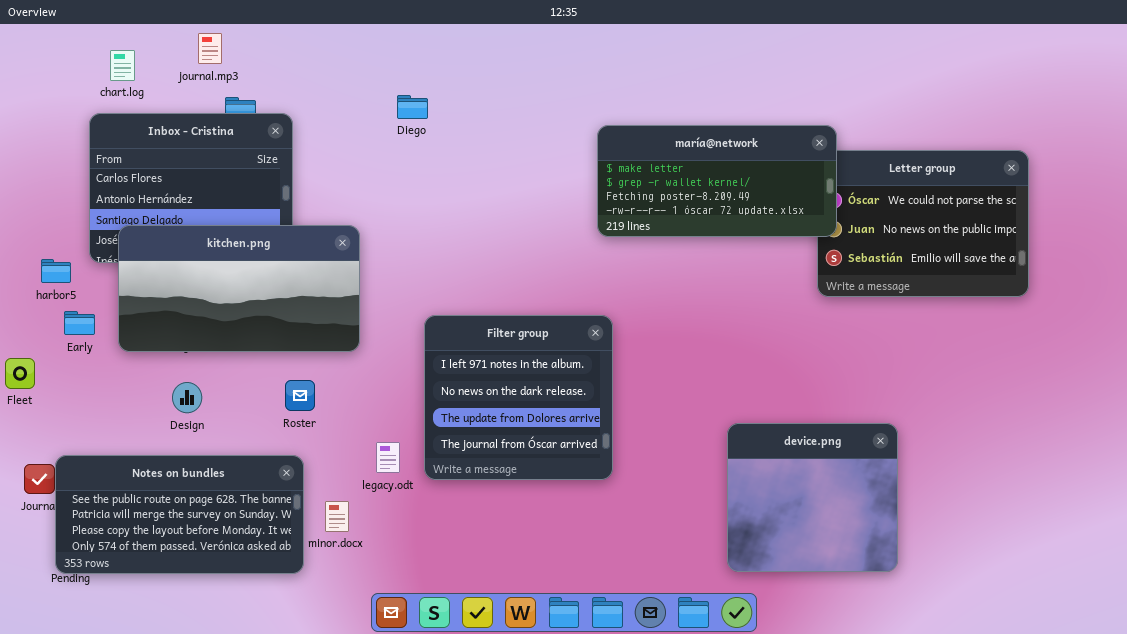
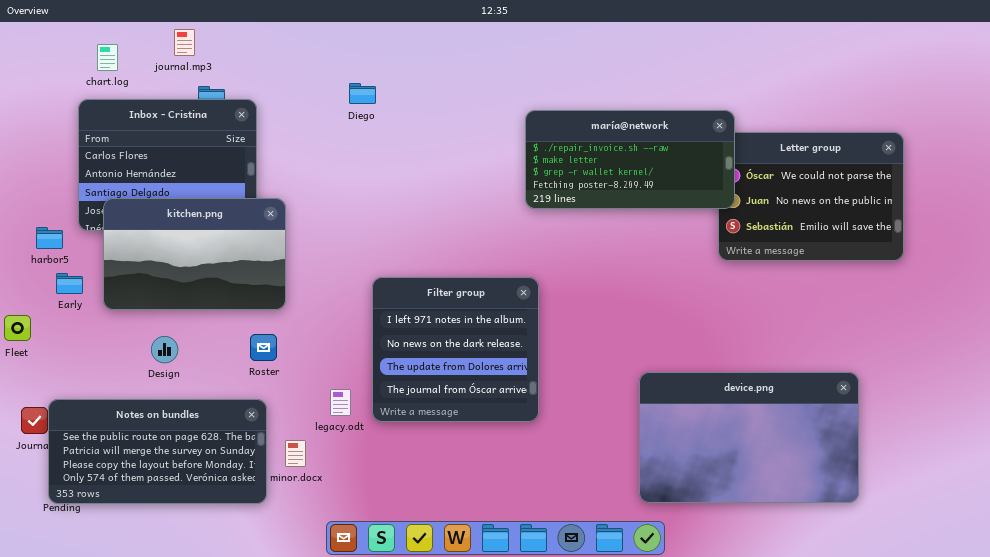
maría@network: [597,125,837,237] -> [525,110,735,209], scrolled up 1 row
kitchen.png: [118,225,360,352] -> [103,198,286,310], resized
device.png: [727,423,898,572] -> [639,372,859,503], resized

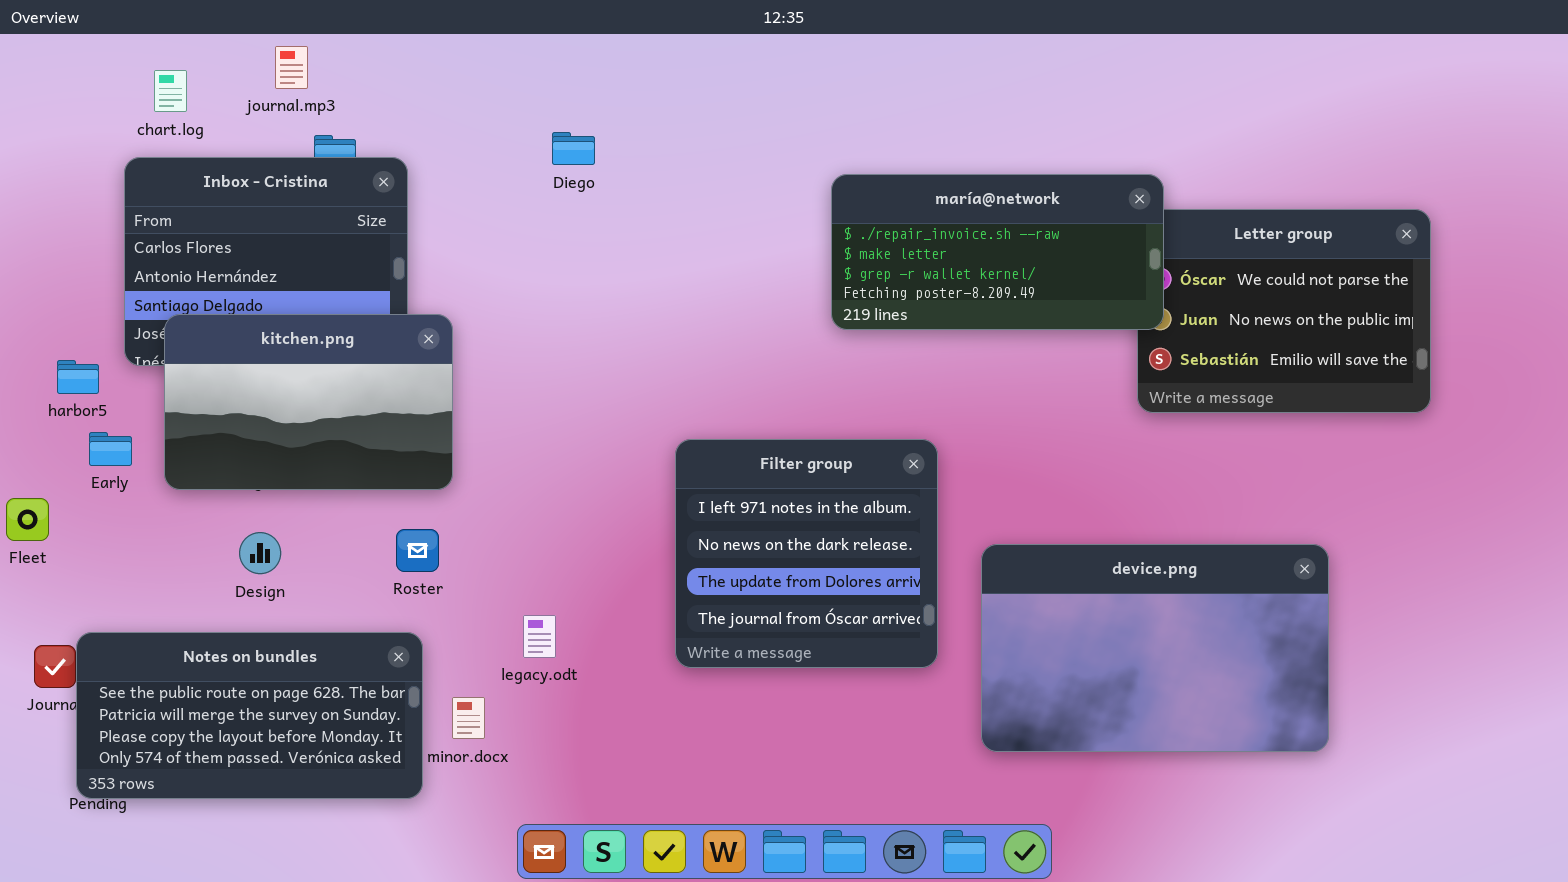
Filter group: [372,277,539,422] -> [675,439,938,668], moved
device.png: [639,372,859,503] -> [981,544,1329,752], moved

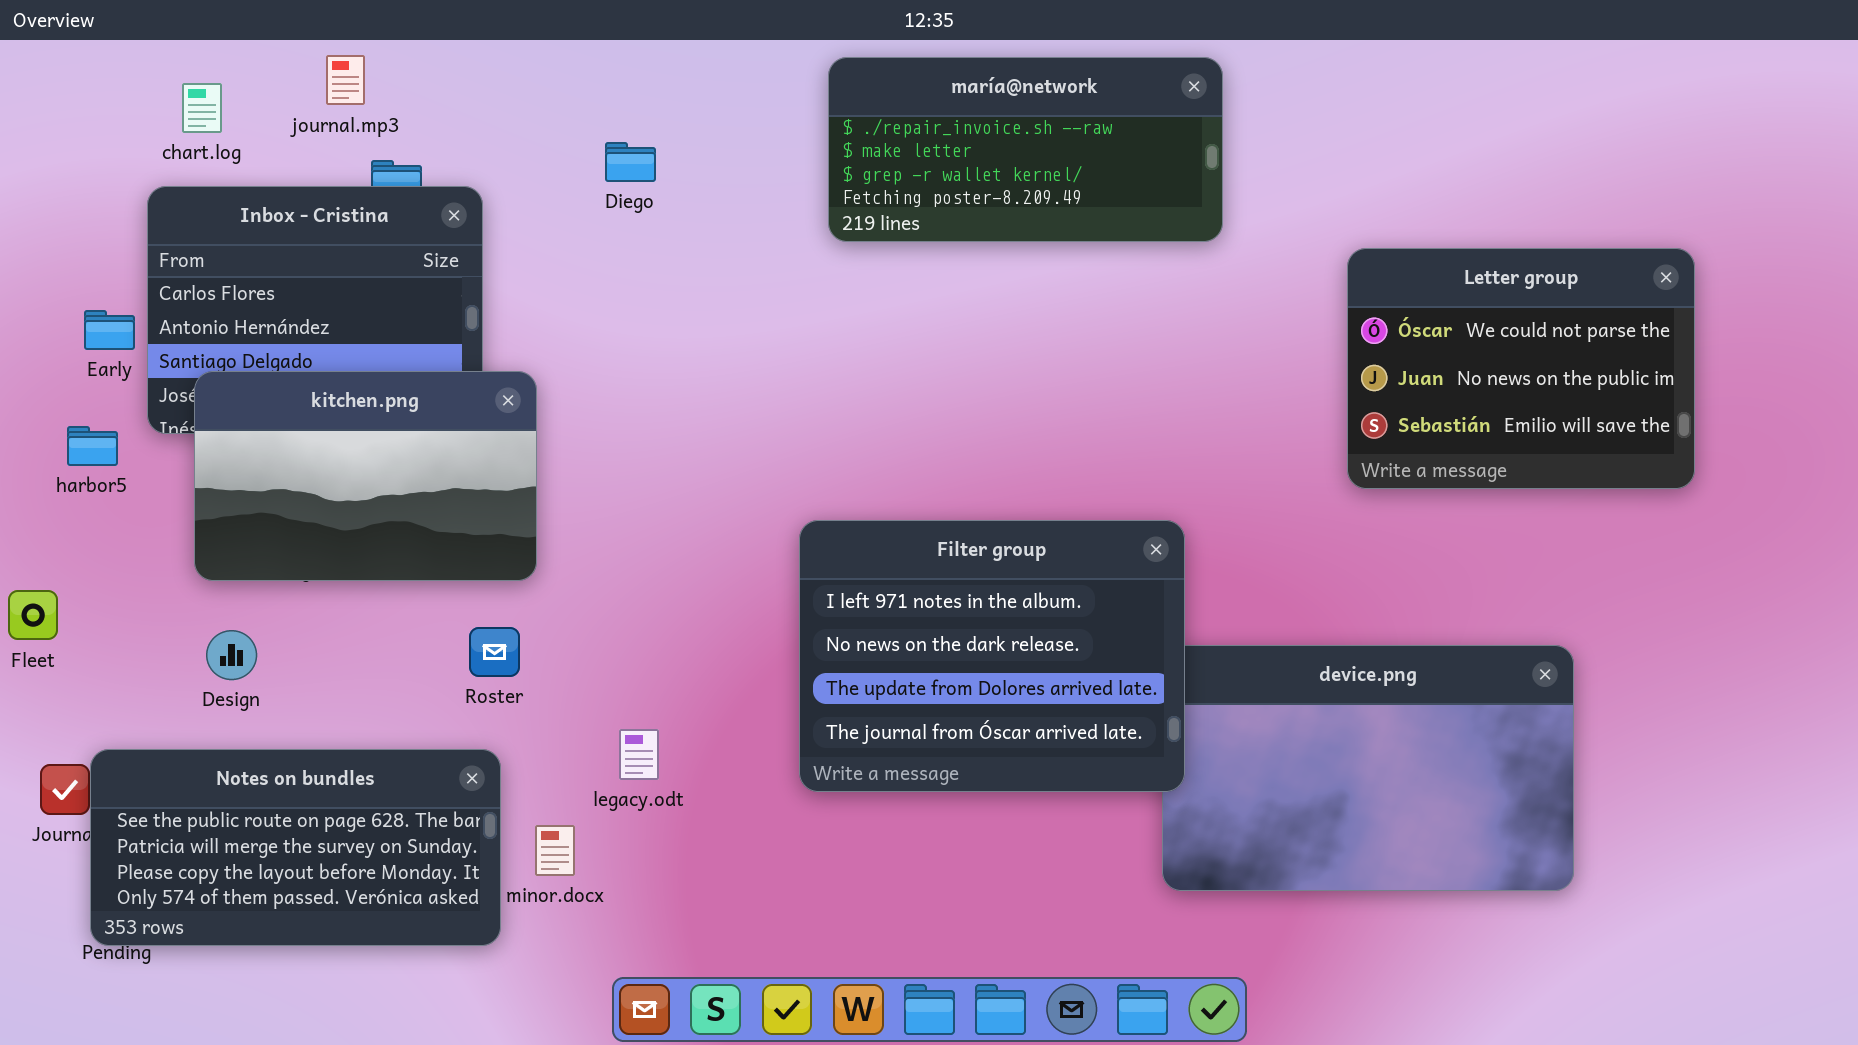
Diego: [552,132,595,165] -> [605,142,656,182], moved
maría@network: [831,174,1164,330] -> [828,57,1223,242], moved
Early: [89,432,132,466] -> [84,310,135,350], moved
Filter group: [675,439,938,668] -> [799,520,1185,792], resized
Design: [239,532,281,574] -> [206,630,257,680], moved

